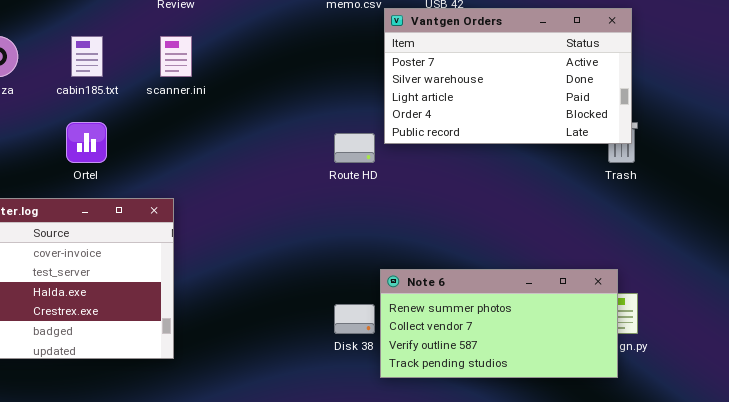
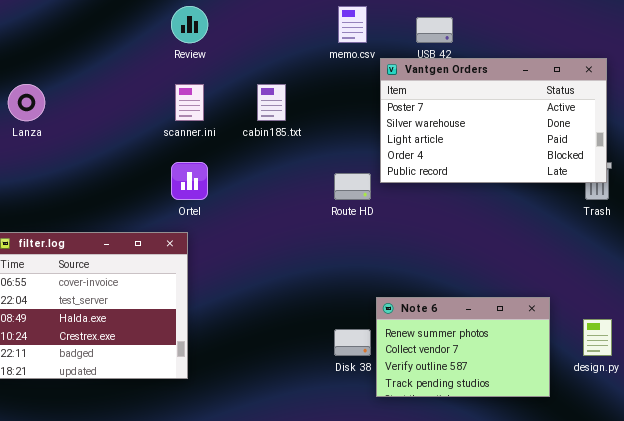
cabin185.txt: [71,36,103,77] -> [257,84,286,121], moved
Ortel: [66,122,107,163] -> [171,162,208,200], moved
Note 6: [380,269,618,378] -> [376,297,550,397], resized

